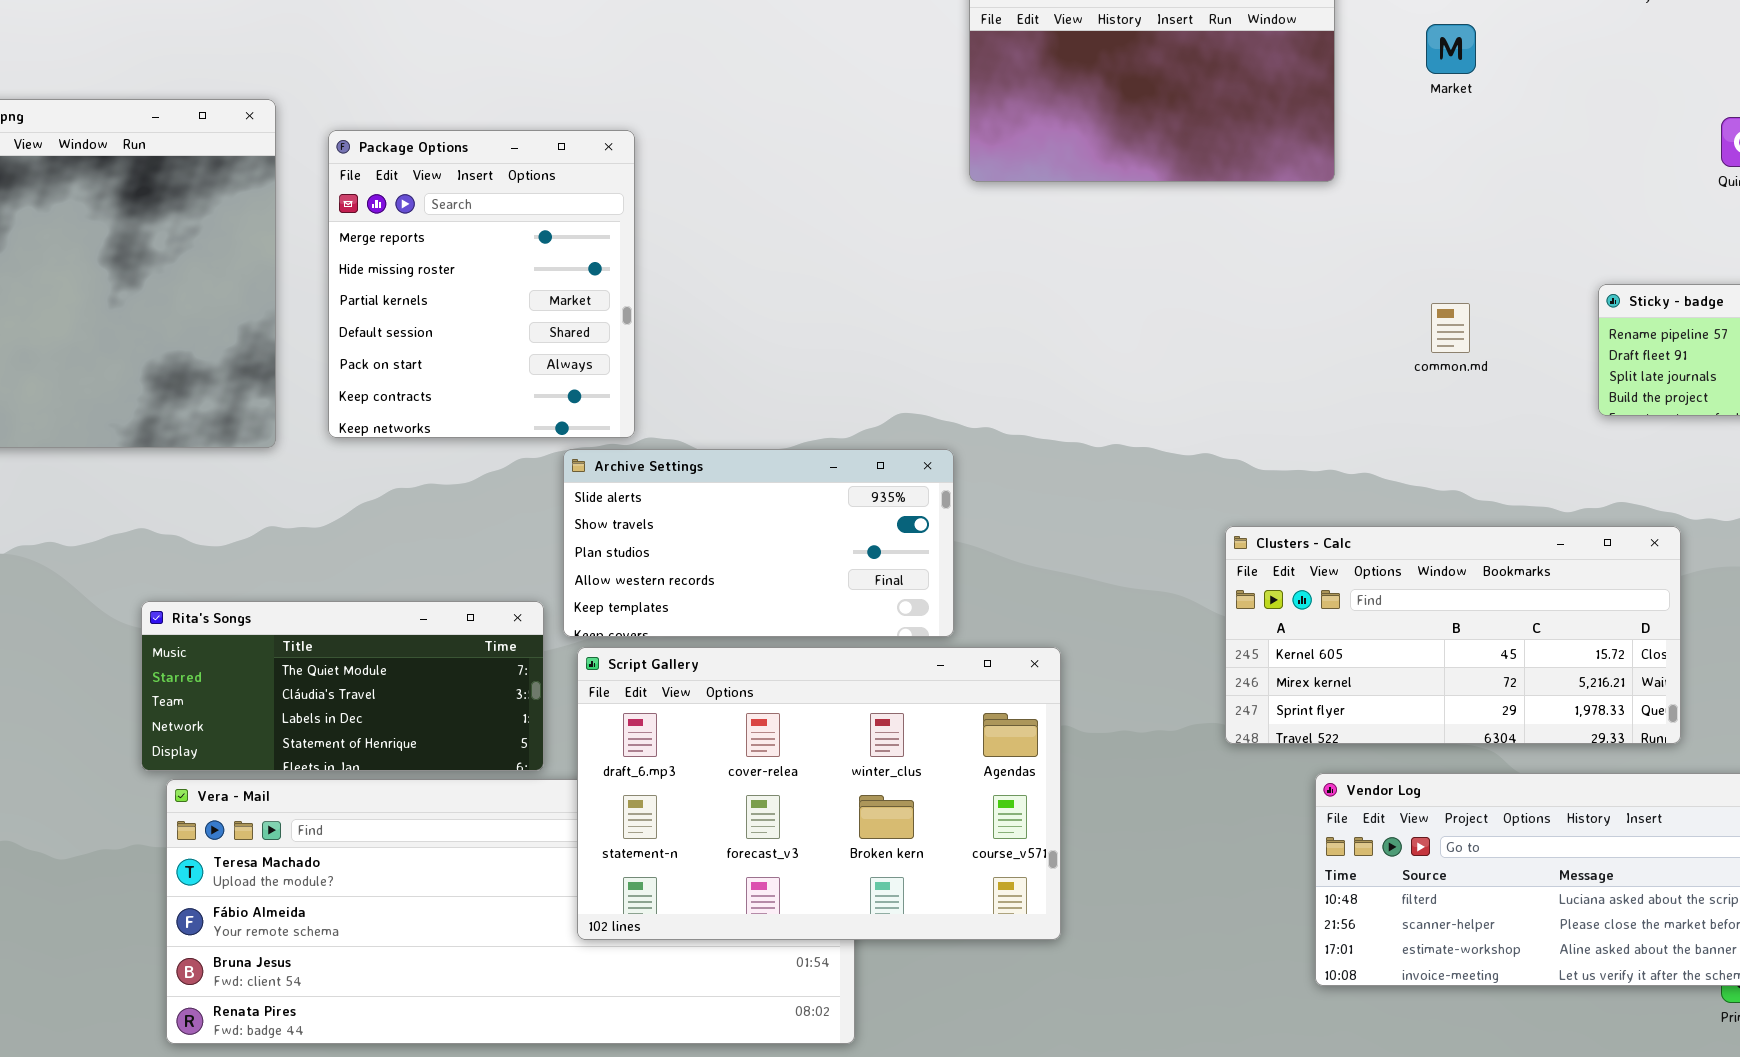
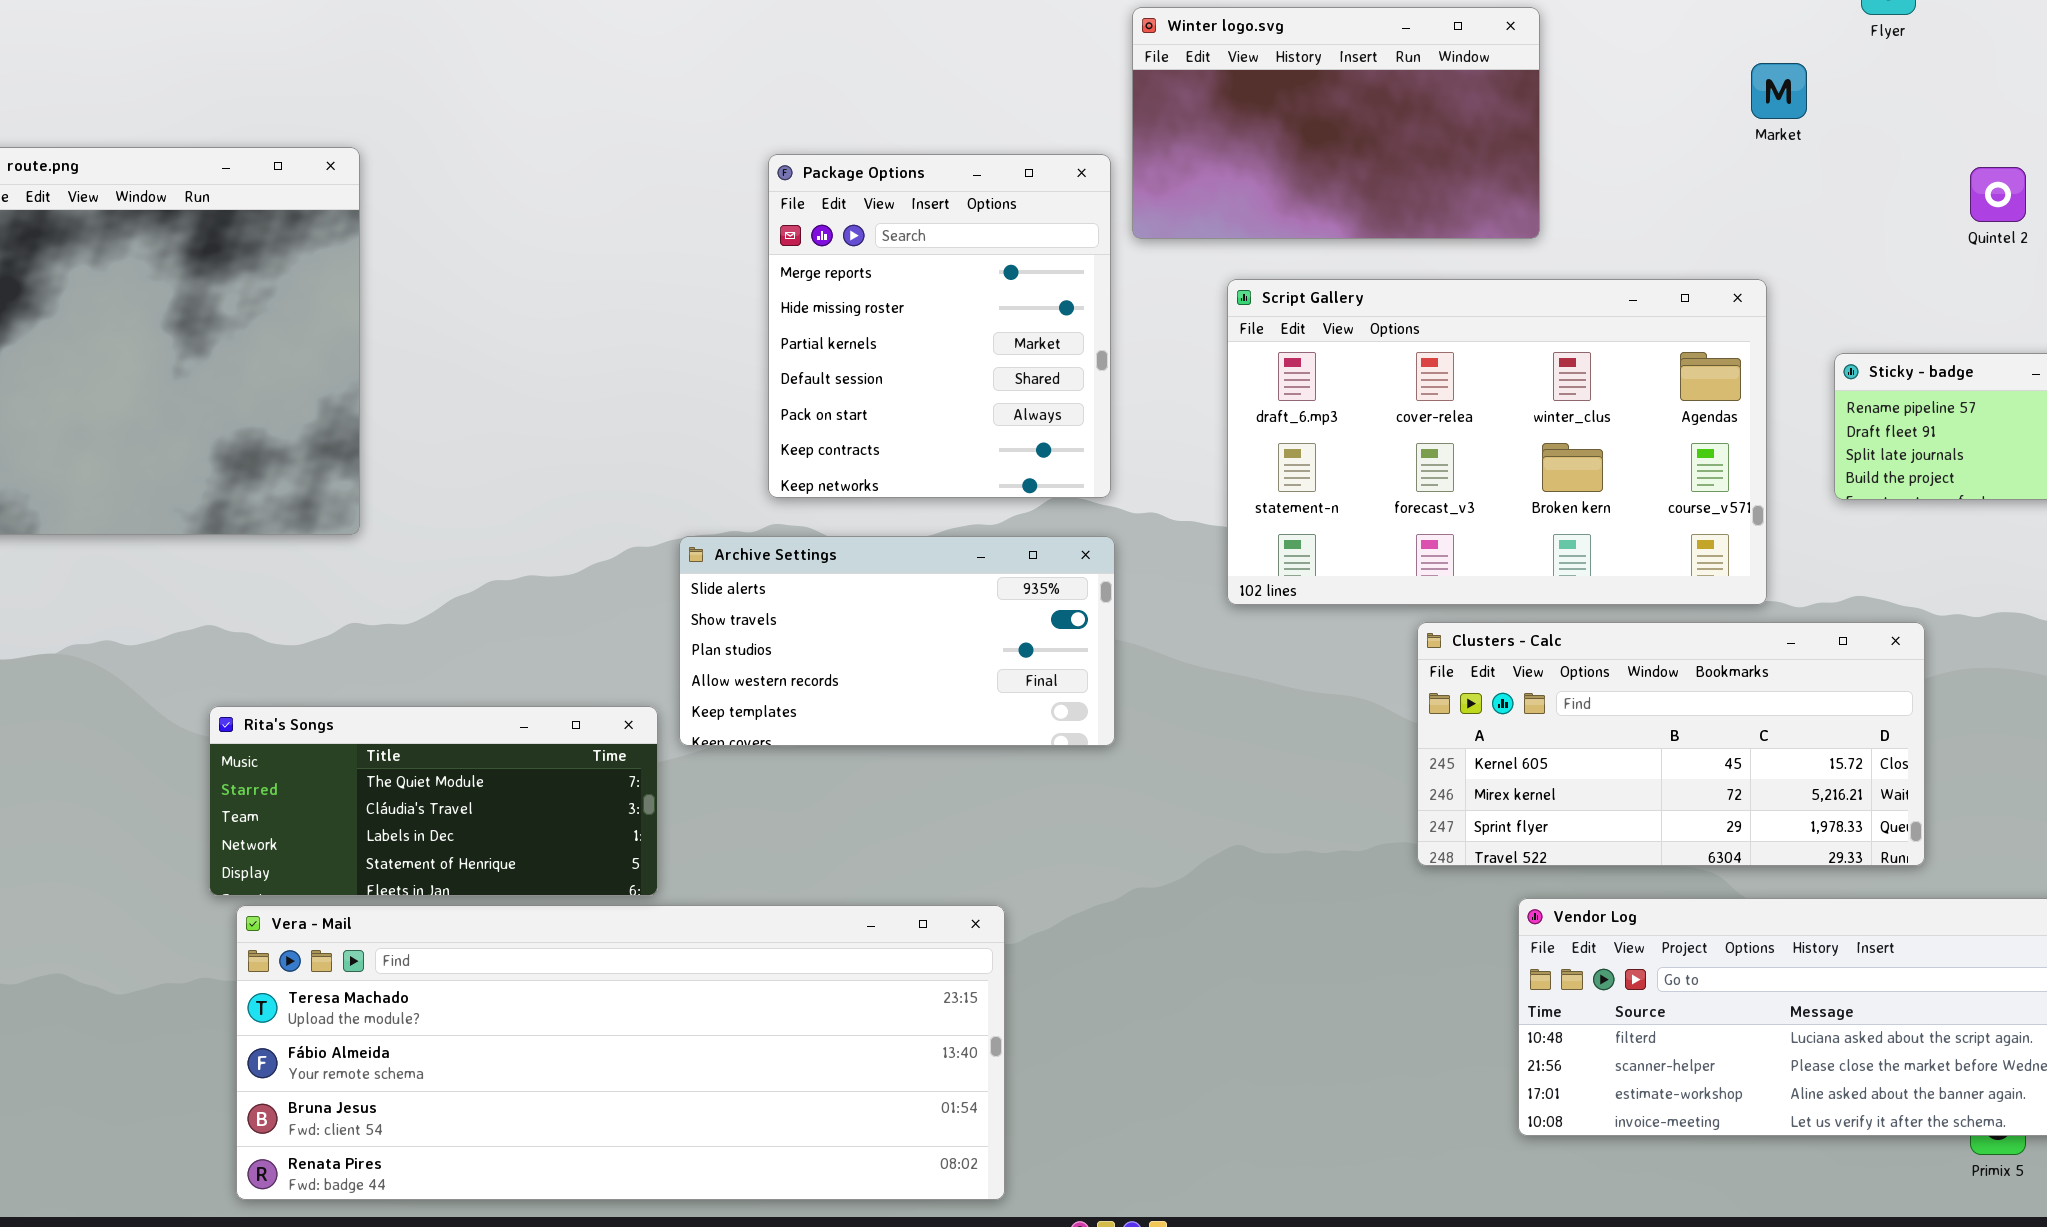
Market: [1426,24,1476,74] -> [1751,63,1807,119], moved
Package Options: [328,130,635,438] -> [768,154,1111,498], moved
Script Gallery: [577,647,1061,940] -> [1227,279,1767,605], moved

